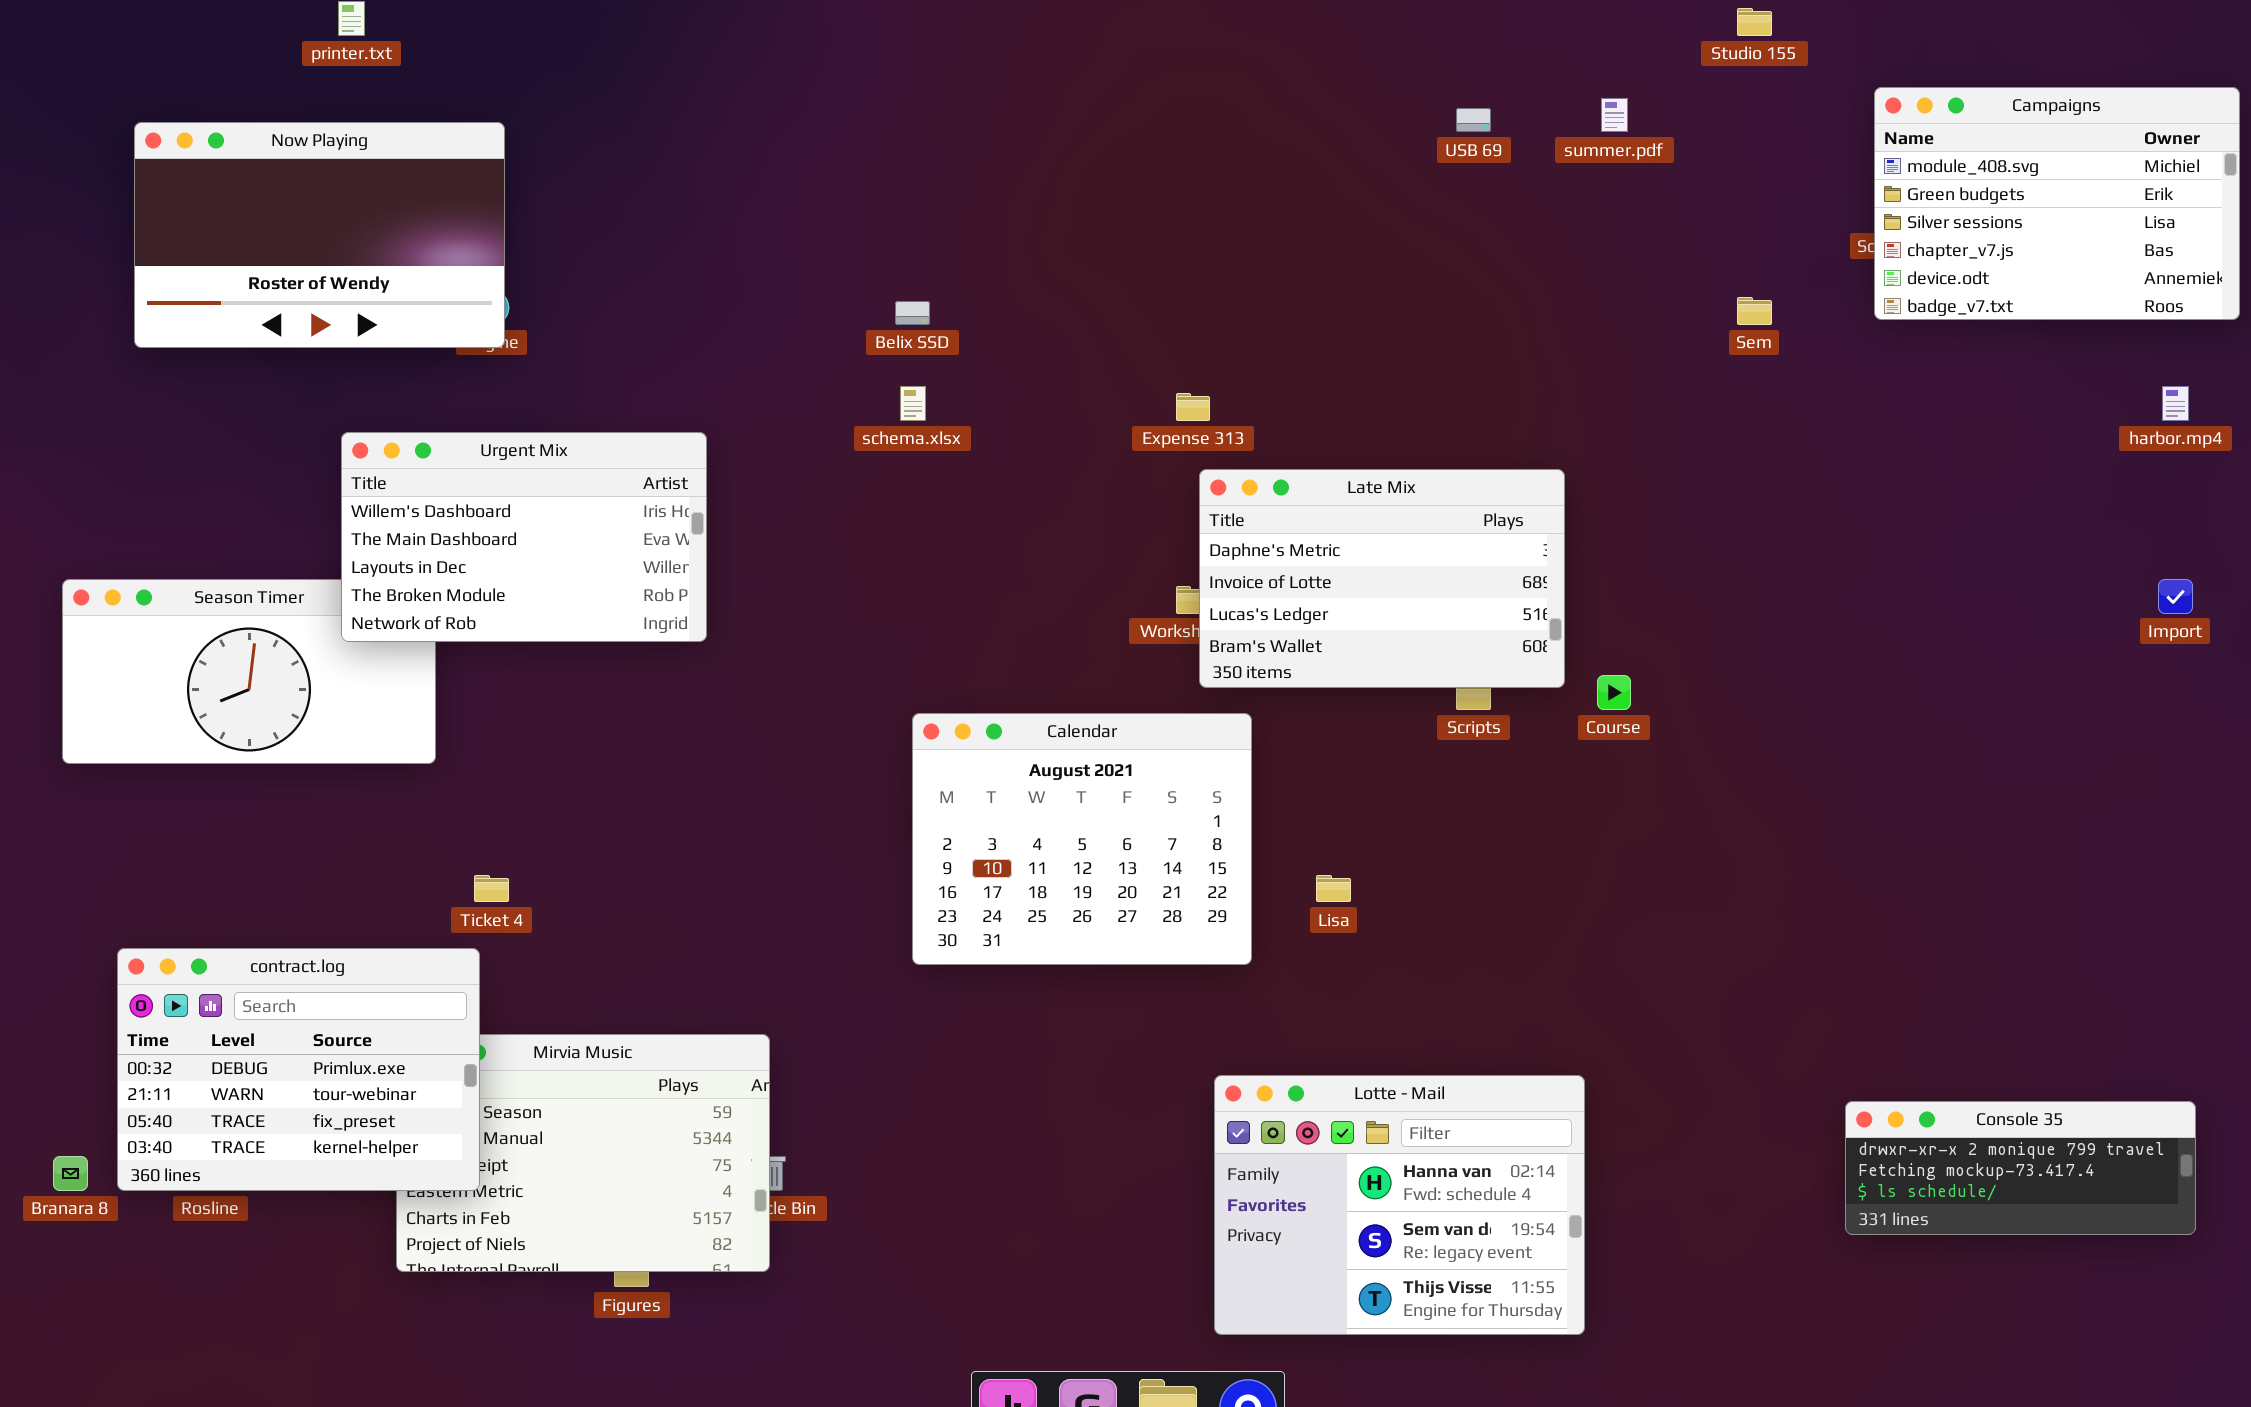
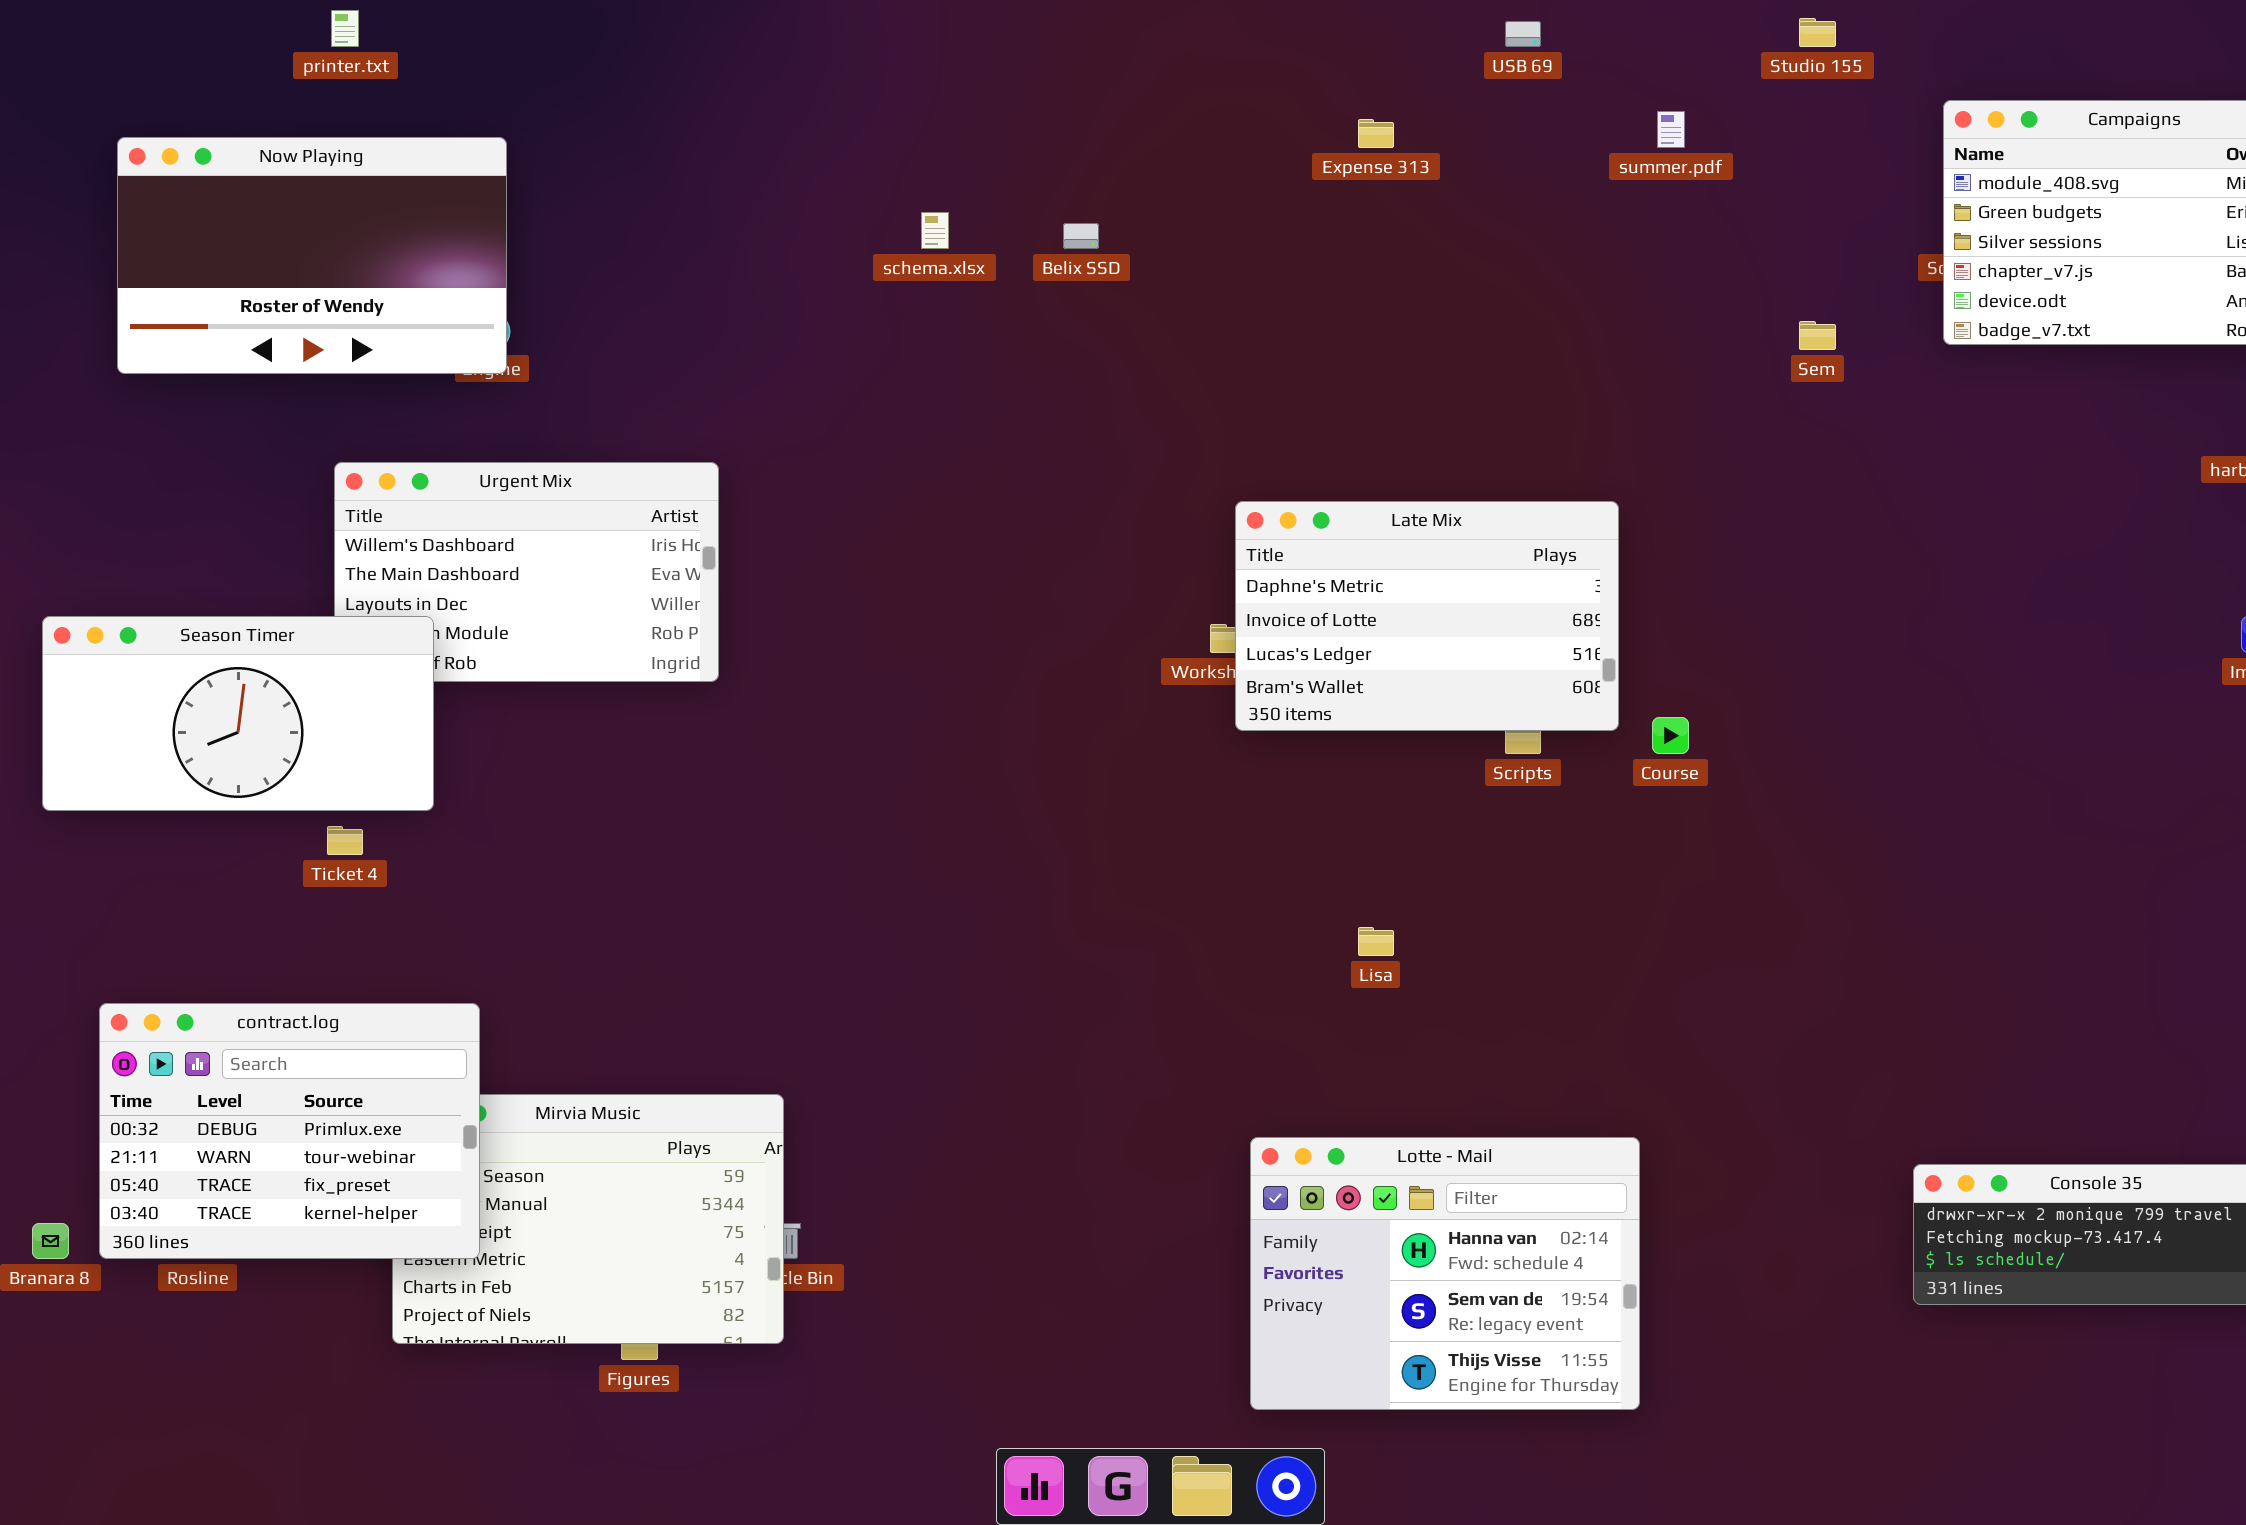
USB 69: [1456,108,1491,132] -> [1505,21,1541,47], moved
Belix SSD: [895,301,930,325] -> [1063,223,1099,249], moved
schema.xlsx: [900,386,926,421] -> [921,212,949,249], moved
Expense 313: [1176,393,1210,421] -> [1358,119,1394,148], moved
Season Timer: [62,579,436,764] -> [42,616,434,811], raised
Calendar: [912,713,1252,965] -> none, closed
Ticket 4: [474,875,509,902] -> [327,826,363,855], moved

